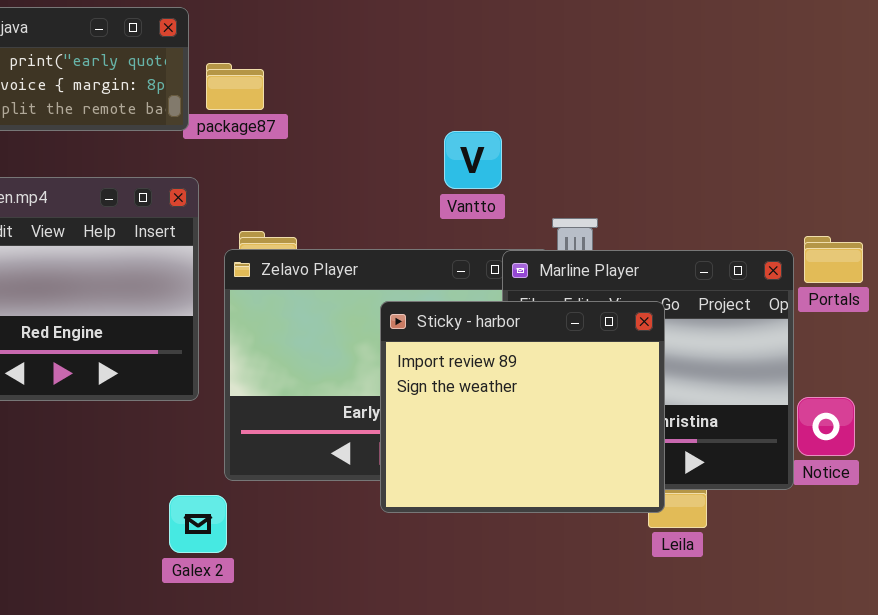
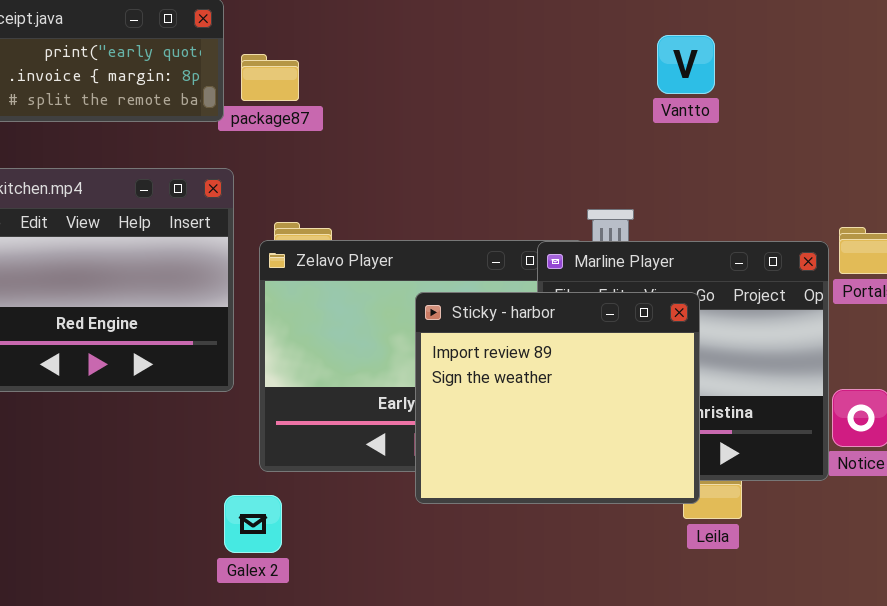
Vantto: [444,131,502,189] -> [657,35,715,94], moved
Galex 2: [169,495,227,553] -> [224,495,282,553], moved

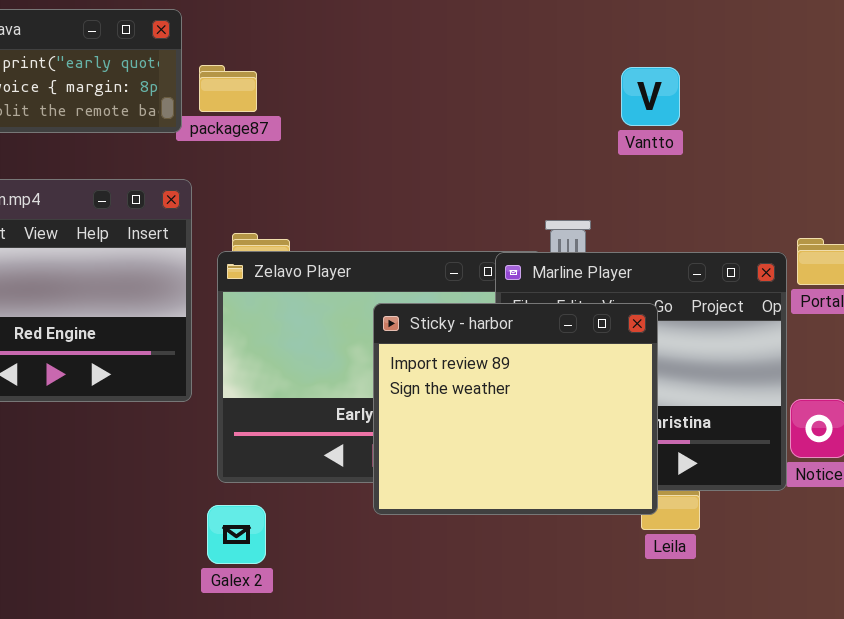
Vantto: [657,35,715,94] -> [621,67,680,126], moved
Galex 2: [224,495,282,553] -> [207,505,266,564], moved

